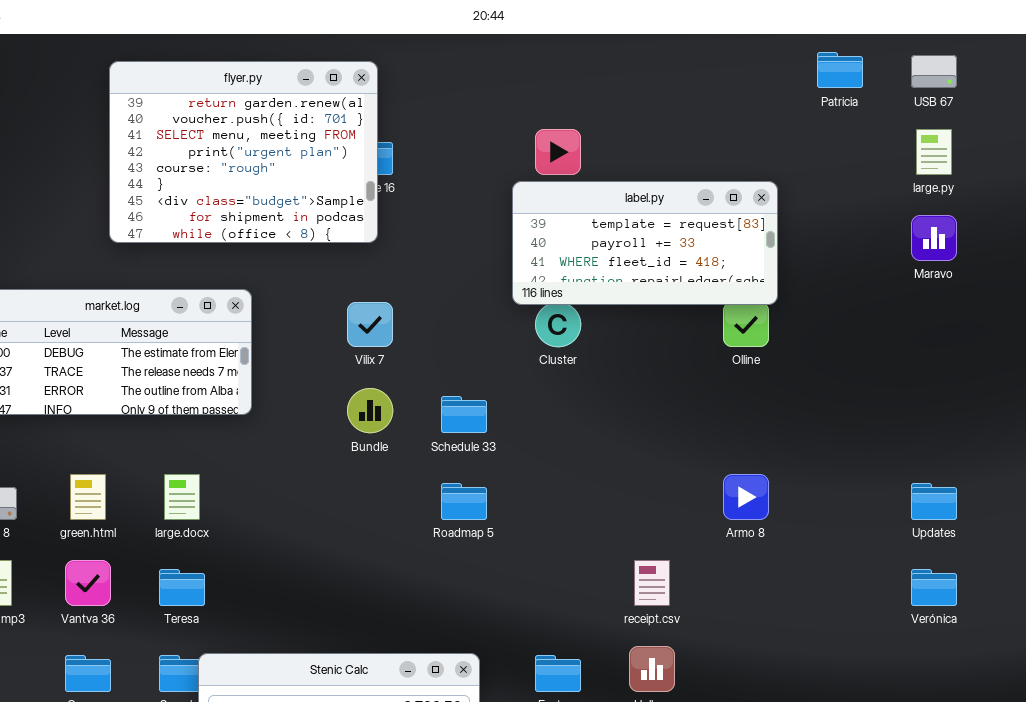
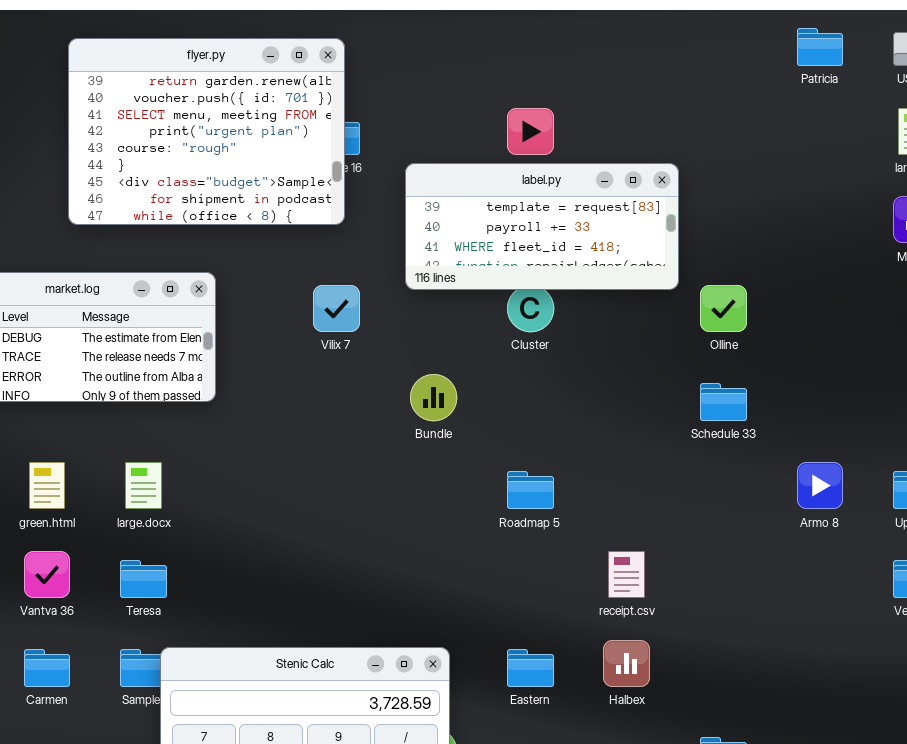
label.py: [512,181,778,305] -> [405,163,679,290], moved
Bundle: [347,388,393,433] -> [410,374,457,421], moved
Schedule 33: [441,396,487,433] -> [700,383,747,421], moved
Armo 8: [723,474,769,520] -> [797,462,843,509], moved
Roadmap 5: [441,483,487,520] -> [507,471,554,509], moved

